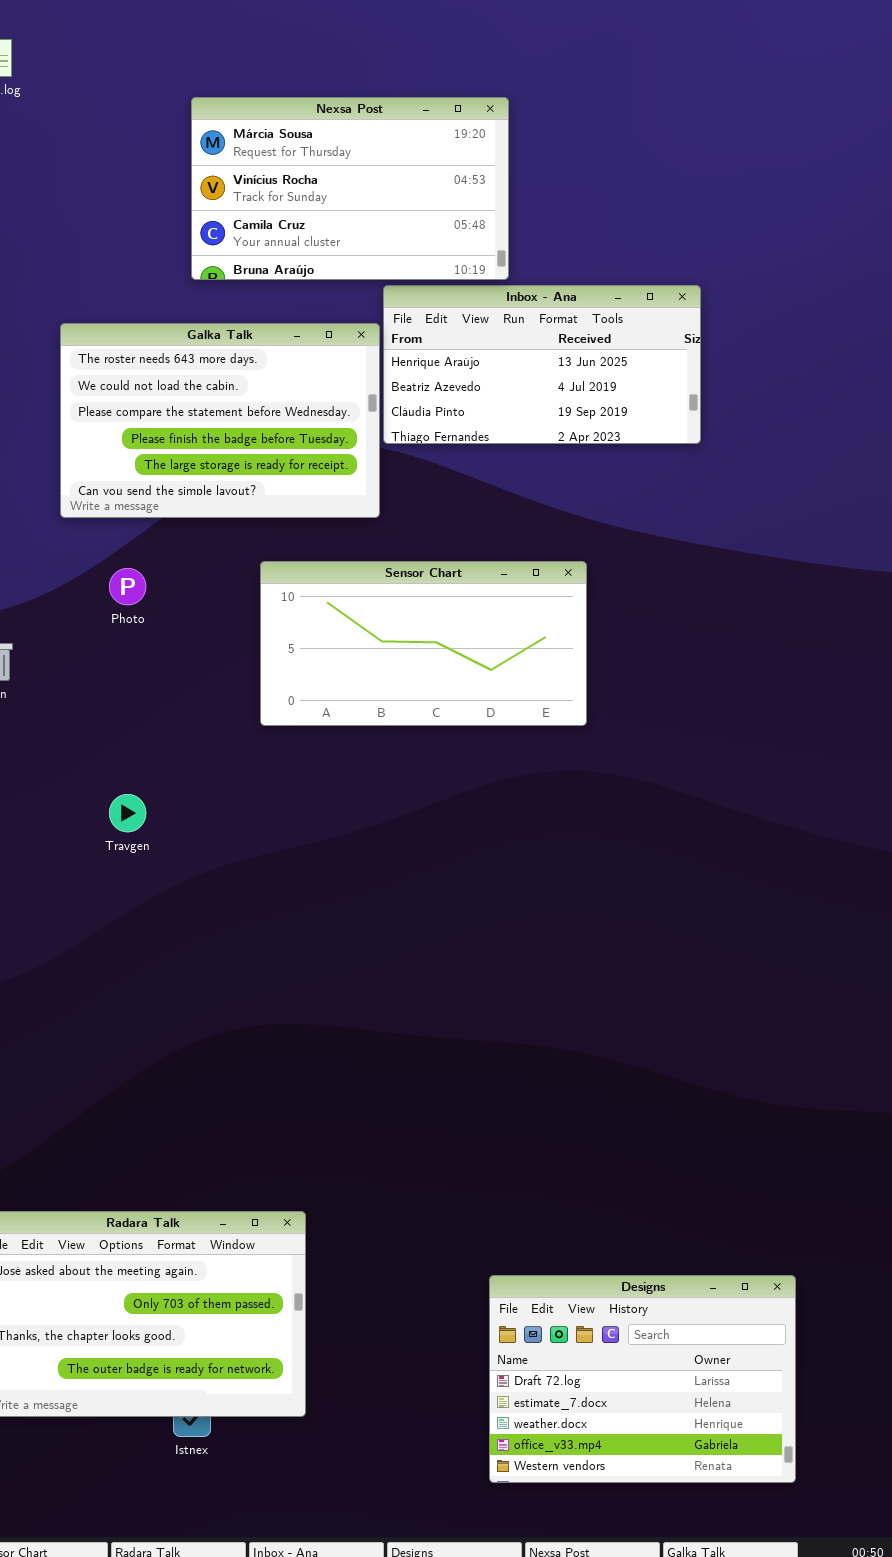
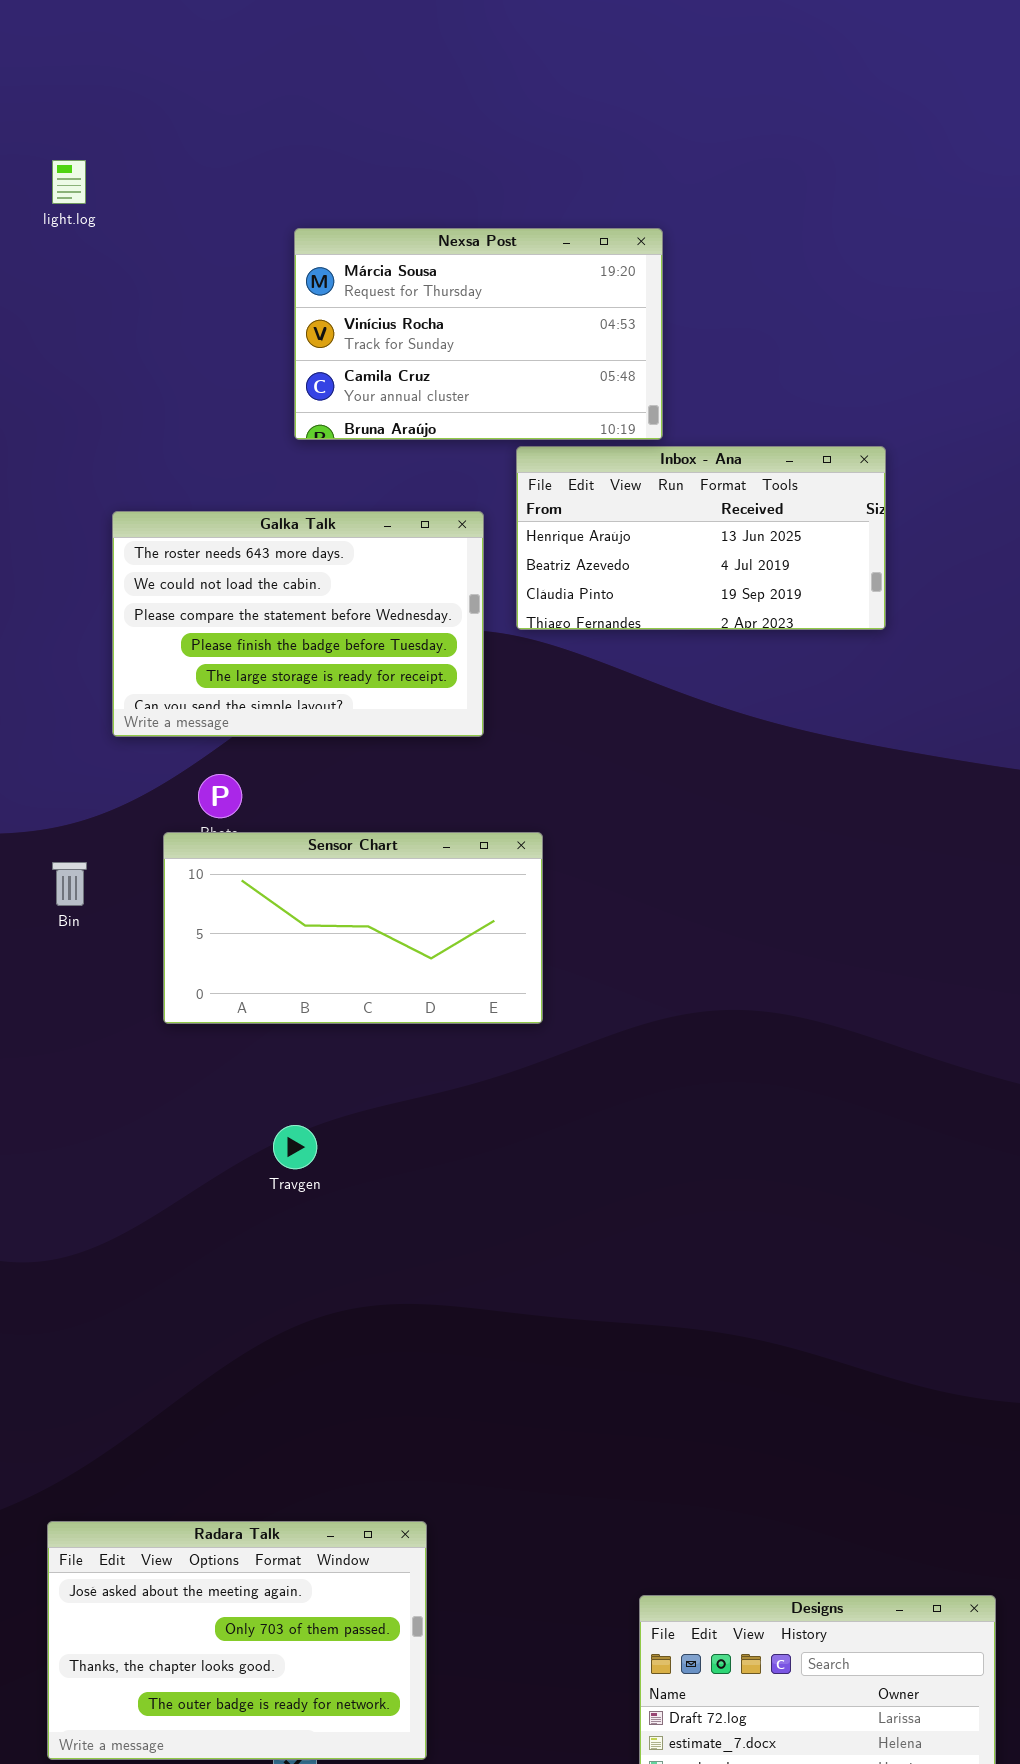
Galka Talk: [60,323,380,518] -> [112,511,484,737], moved
Sensor Chart: [260,561,587,726] -> [163,832,543,1024], moved
Travgen: [109,794,146,832] -> [273,1125,317,1169], moved

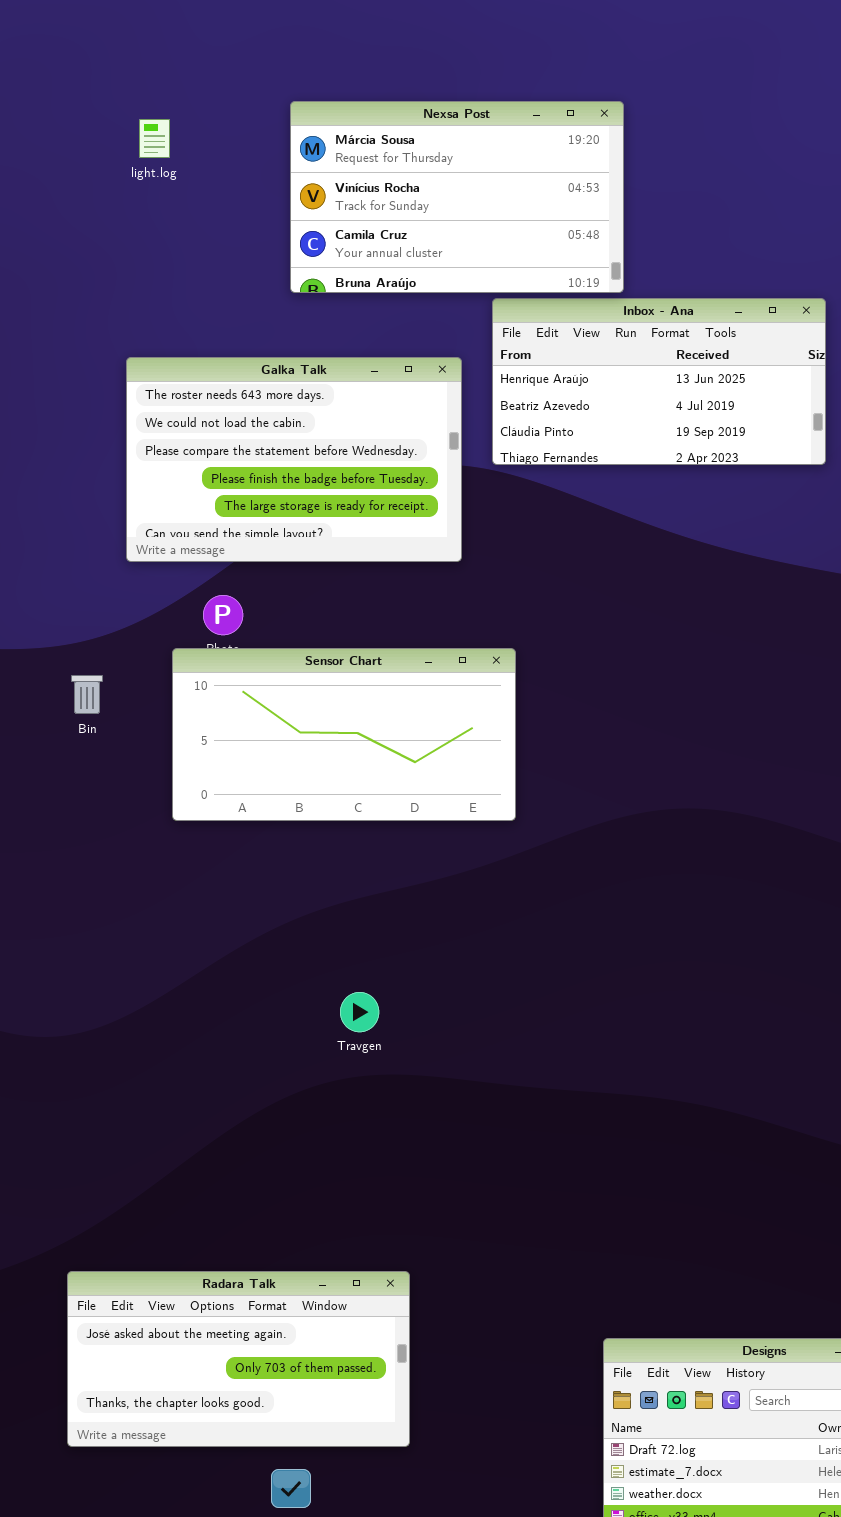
light.log: [52,160,86,204] -> [139,119,170,158], moved
Travgen: [273,1125,317,1169] -> [340,992,379,1032], moved
Radara Talk: [47,1521,427,1760] -> [67,1271,410,1447], resized

